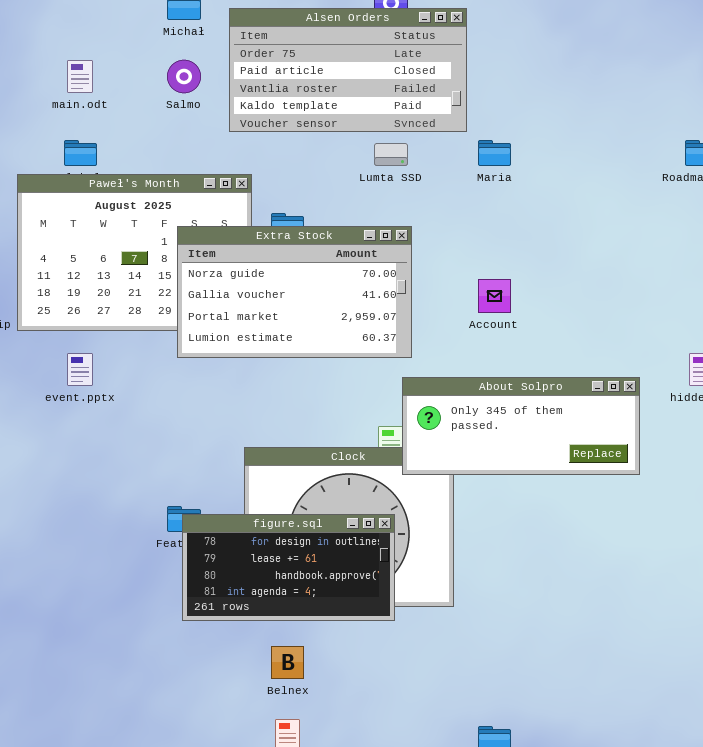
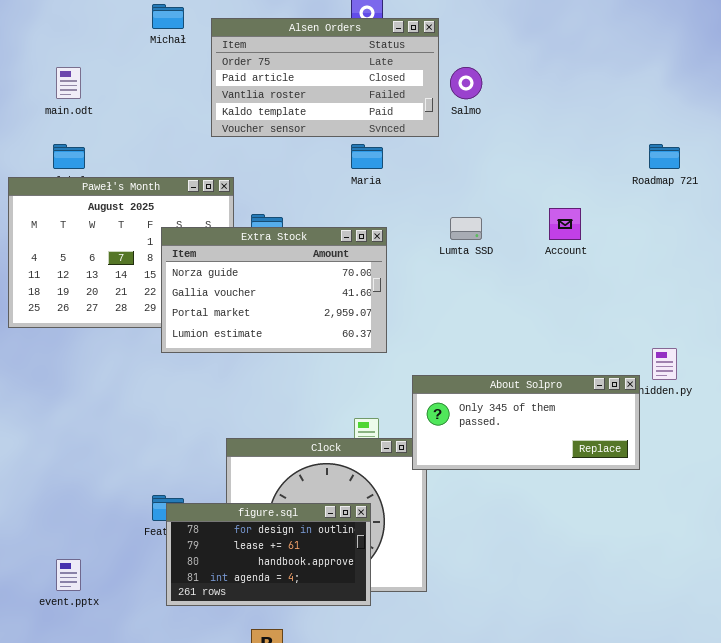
Salmo: [167,60,201,93] -> [450,67,482,99], moved
Maria: [478,140,511,166] -> [351,144,383,169], moved
Lumta SSD: [374,143,408,166] -> [450,217,482,240], moved
Account: [478,279,511,313] -> [549,208,581,240], moved
event.pptx: [67,353,93,386] -> [56,559,81,591], moved
About Solpro: [402,377,640,475] -> [412,375,640,470], moved

